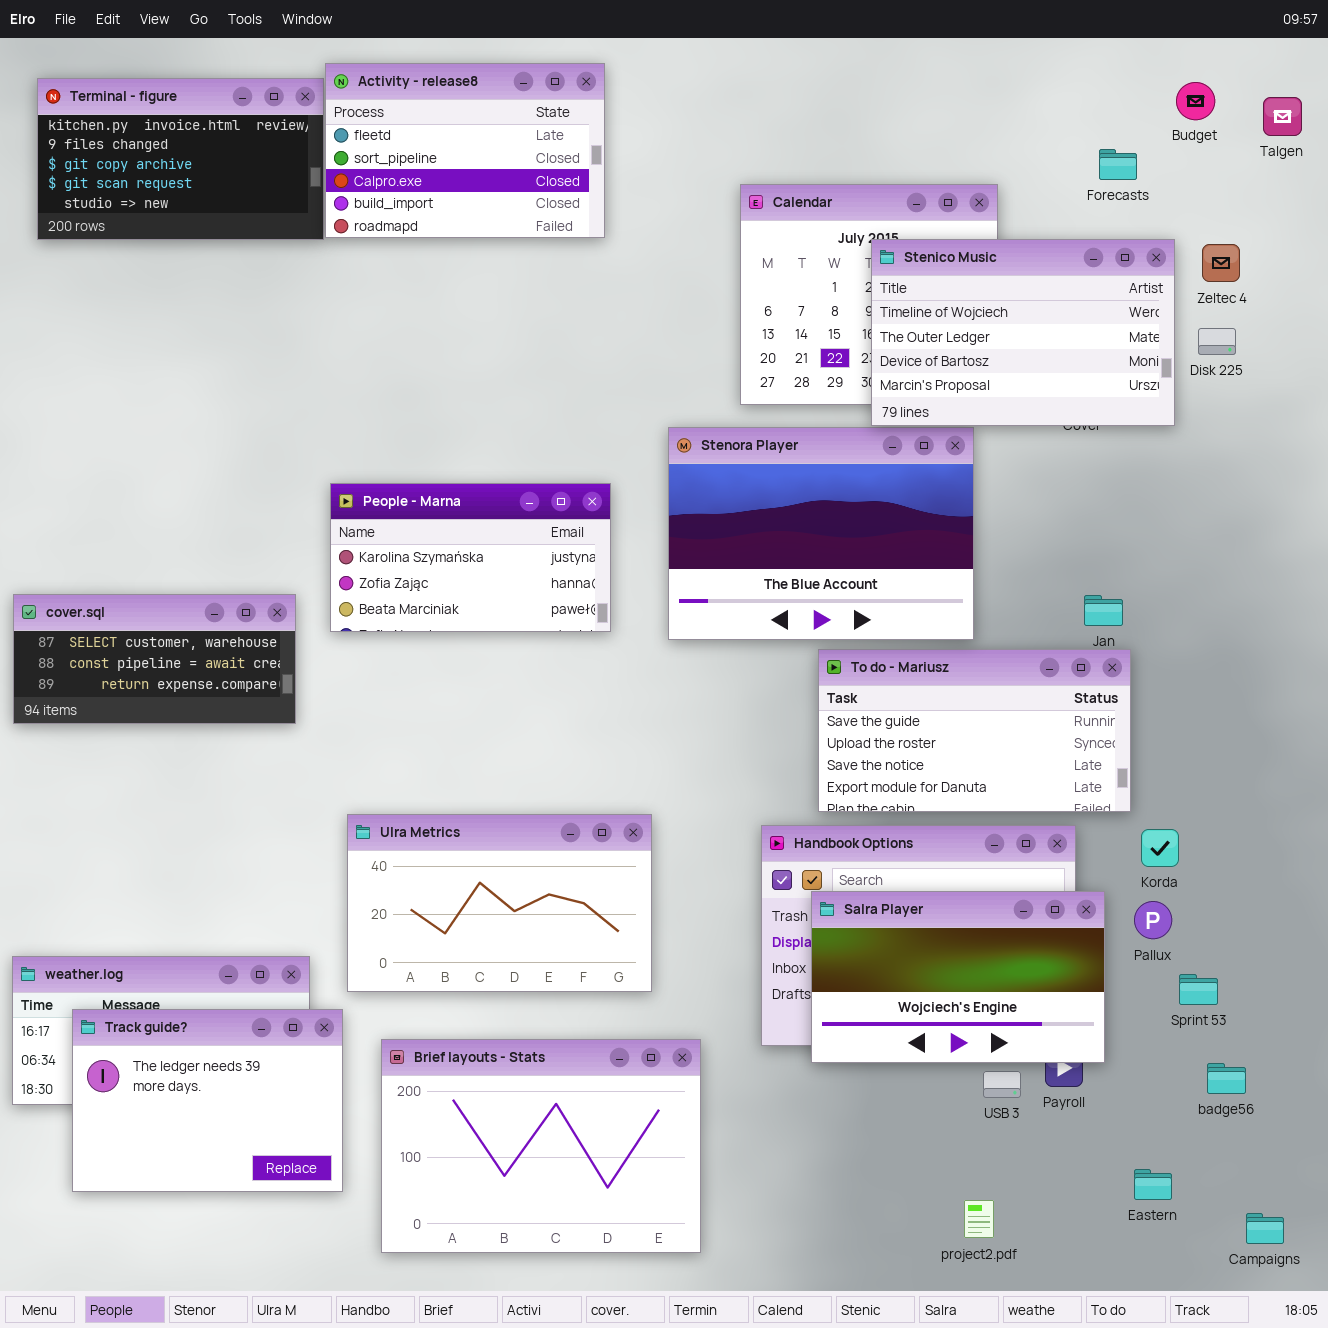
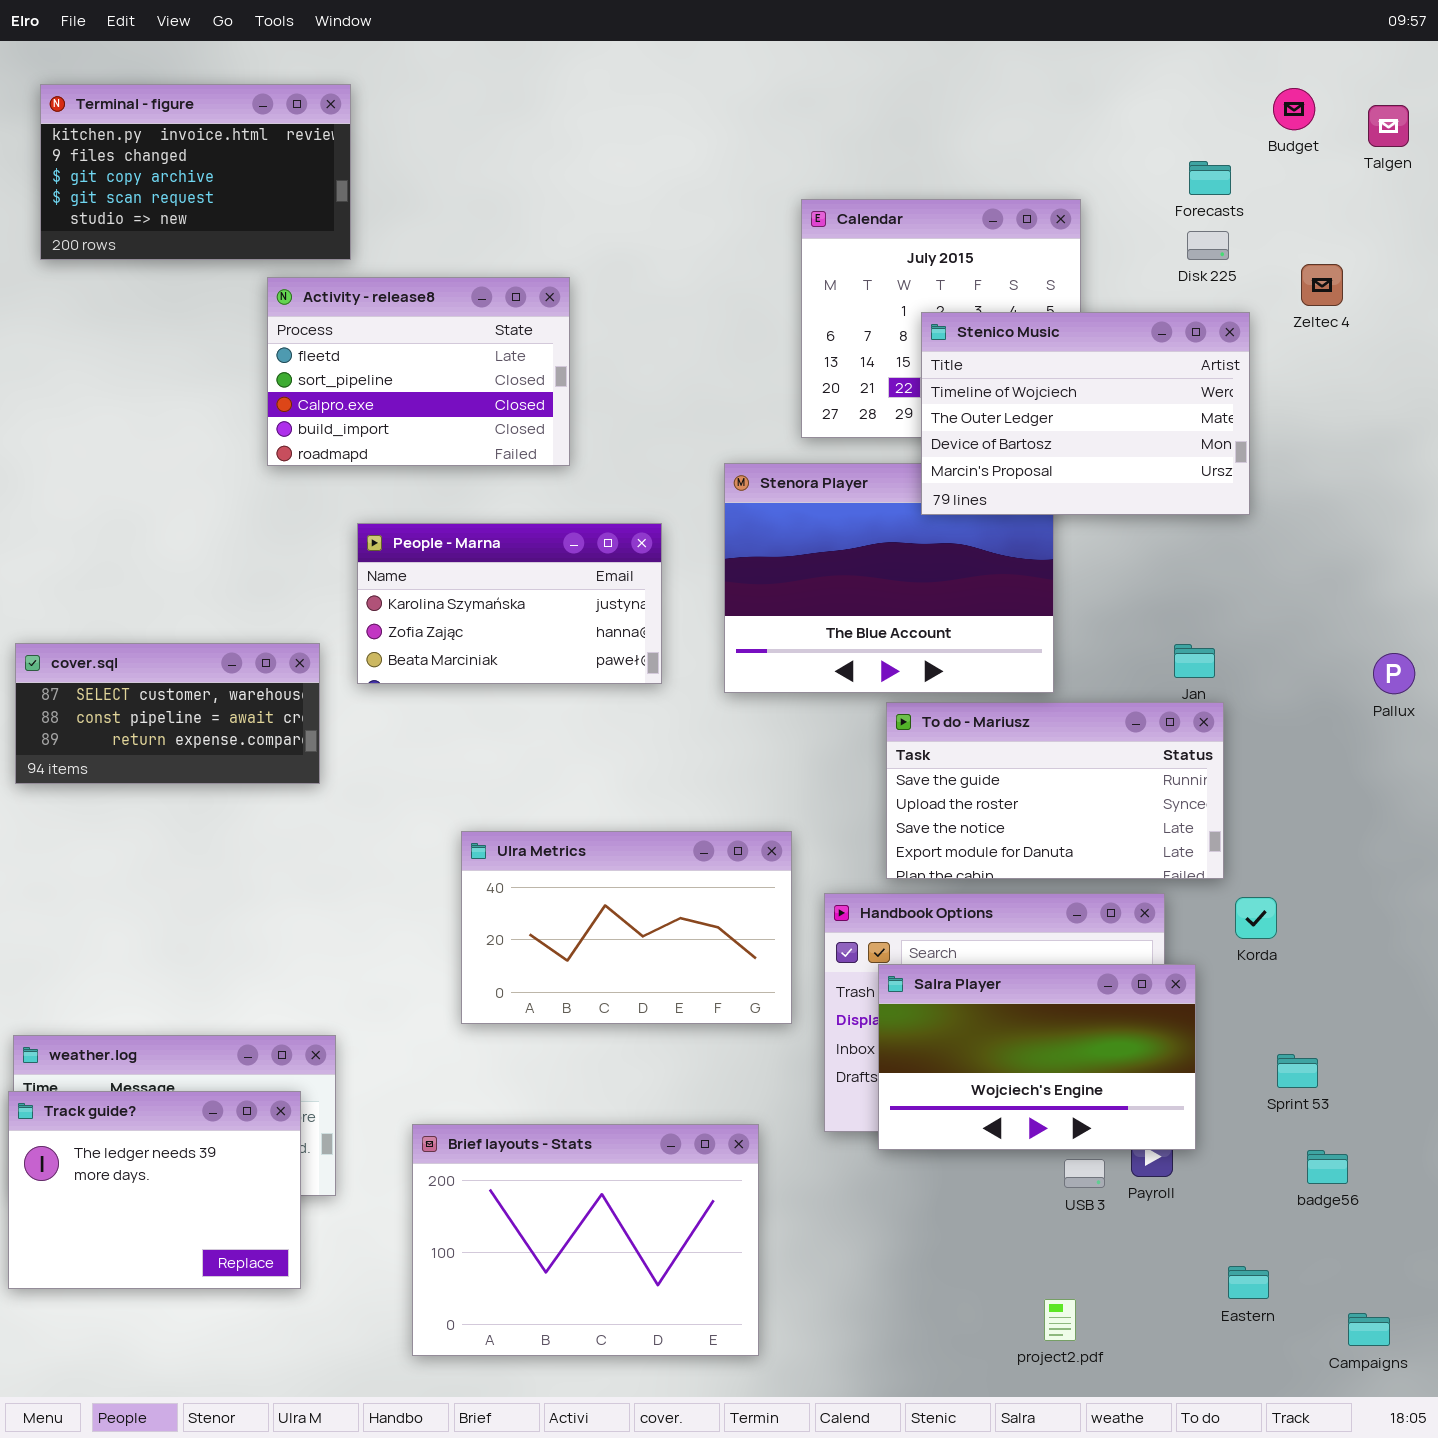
Activity - release8: [325,63,605,238] -> [267,277,570,466], moved
Stenico Music: [871,239,1175,426] -> [921,312,1250,515], moved
Disk 225: [1198,328,1236,355] -> [1187,231,1229,260], moved
Ulra Metrics: [347,814,652,992] -> [461,831,792,1024], moved
Pallux: [1134,901,1172,939] -> [1373,653,1415,694], moved
Track guide?: [72,1009,343,1192] -> [8,1091,301,1289], moved

